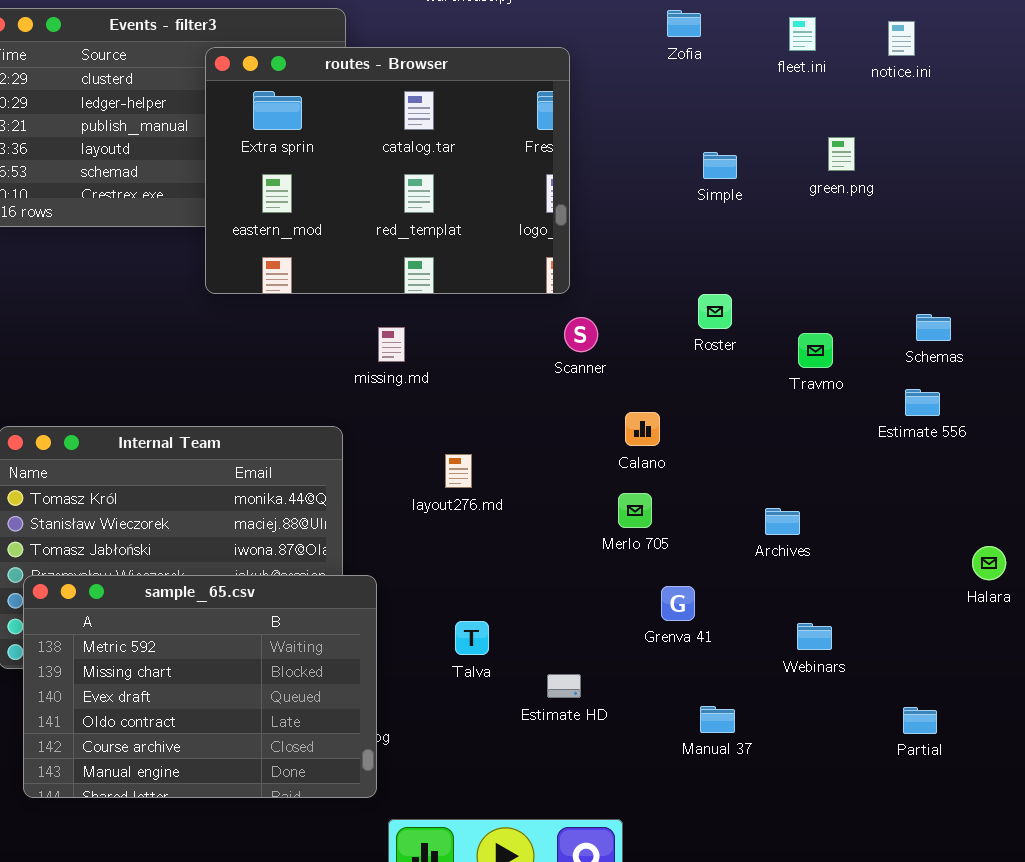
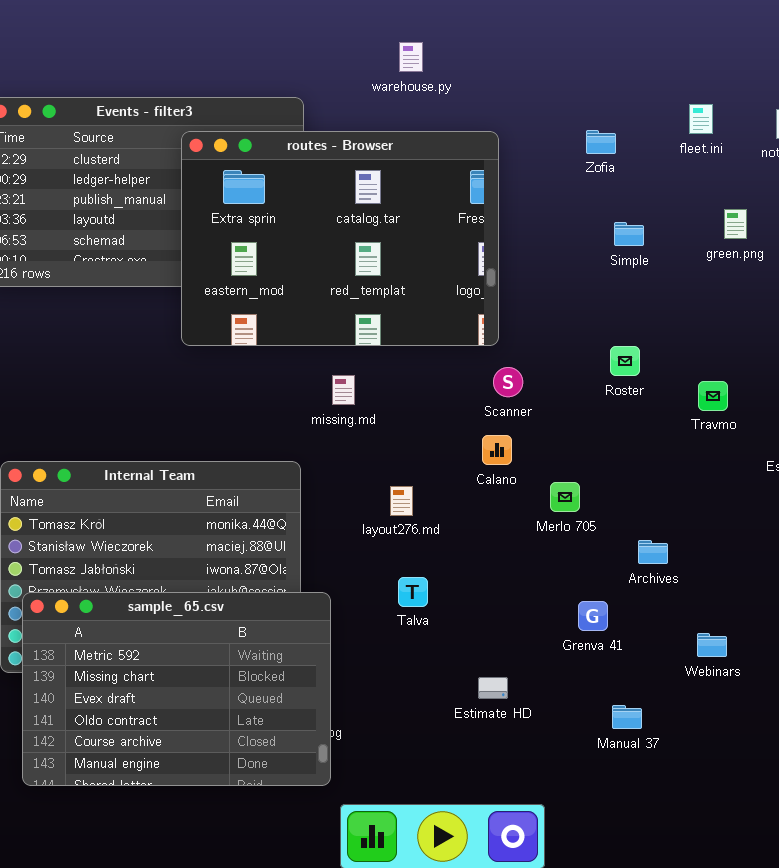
Zofia: [667,10,701,37] -> [586,130,616,154], moved
Calano: [625,412,660,446] -> [482,435,512,465], moved
Merlo 705: [618,493,652,528] -> [550,482,580,512], moved
Archives: [765,508,800,535] -> [638,540,668,564], moved
Talva: [455,621,489,655] -> [398,577,428,607], moved

